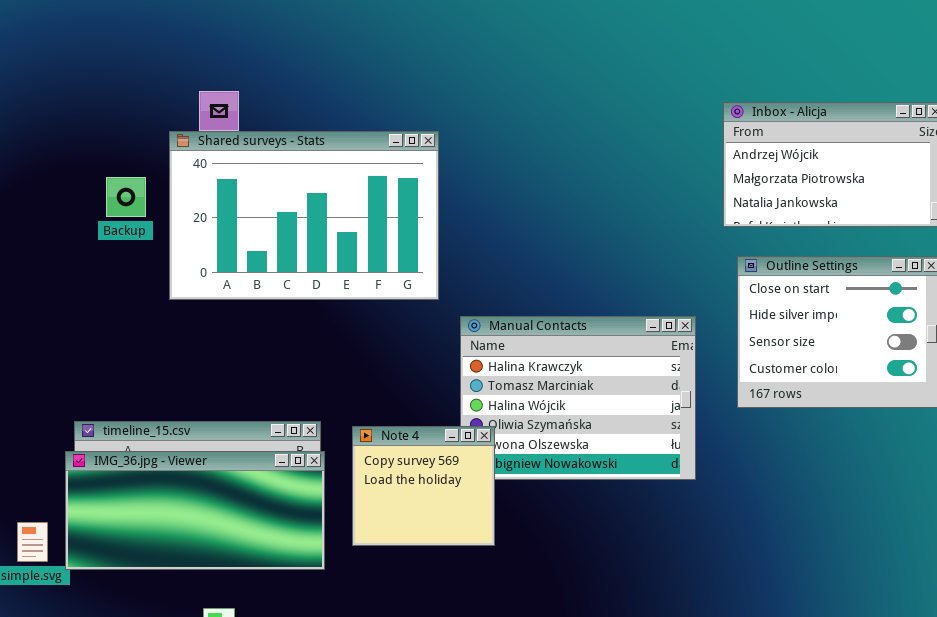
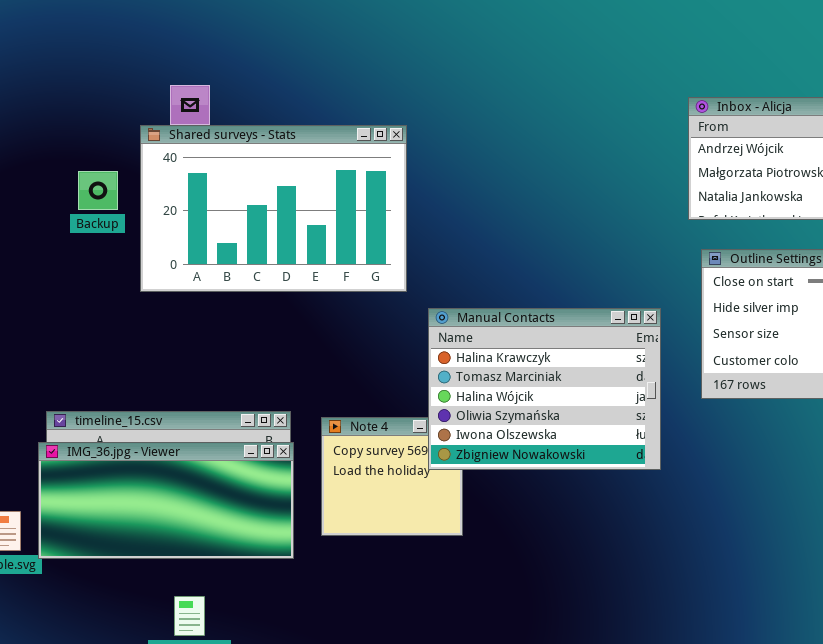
Manual Contacts: [460,316,696,480] -> [428,308,661,470], raised

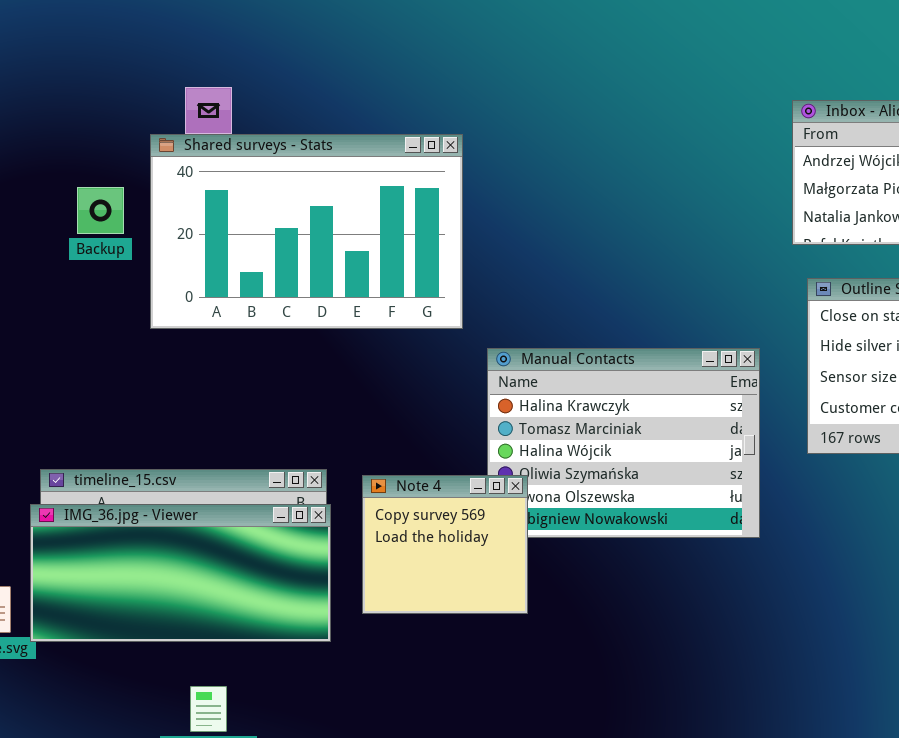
Note 4: [321,417,463,536] -> [362,475,528,614], raised

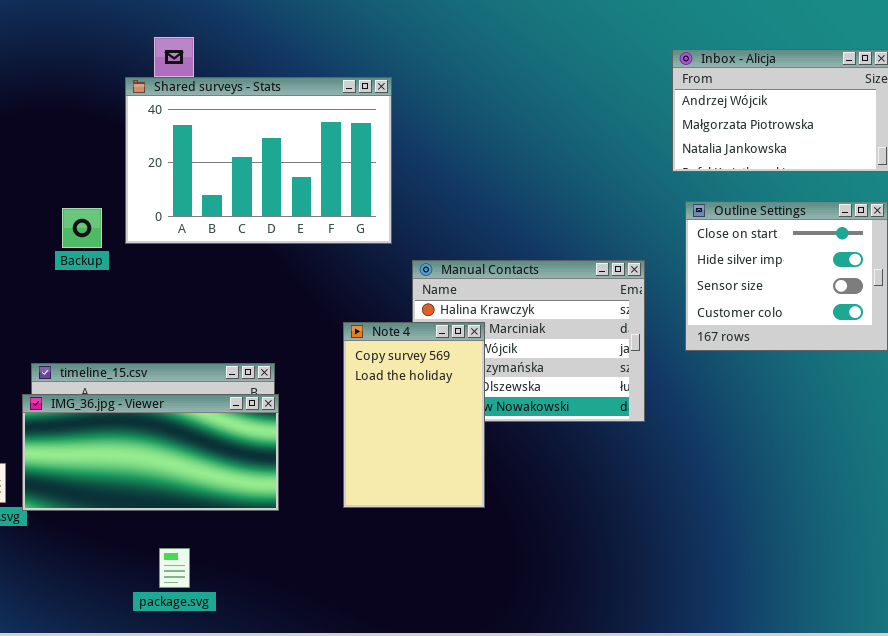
Backup: [77,187,124,234] -> [62,208,102,248], moved
Note 4: [362,475,528,614] -> [343,322,485,508], moved, resized

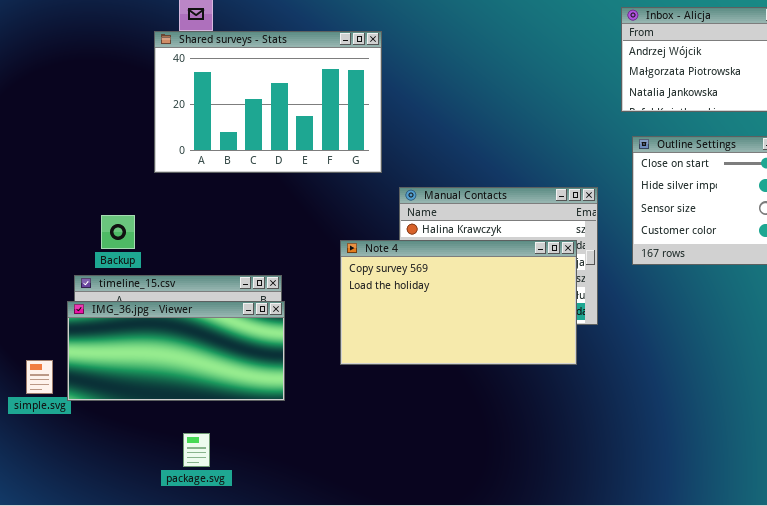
Backup: [62,208,102,248] -> [101,215,135,249], moved
Note 4: [343,322,485,508] -> [340,240,577,365], resized

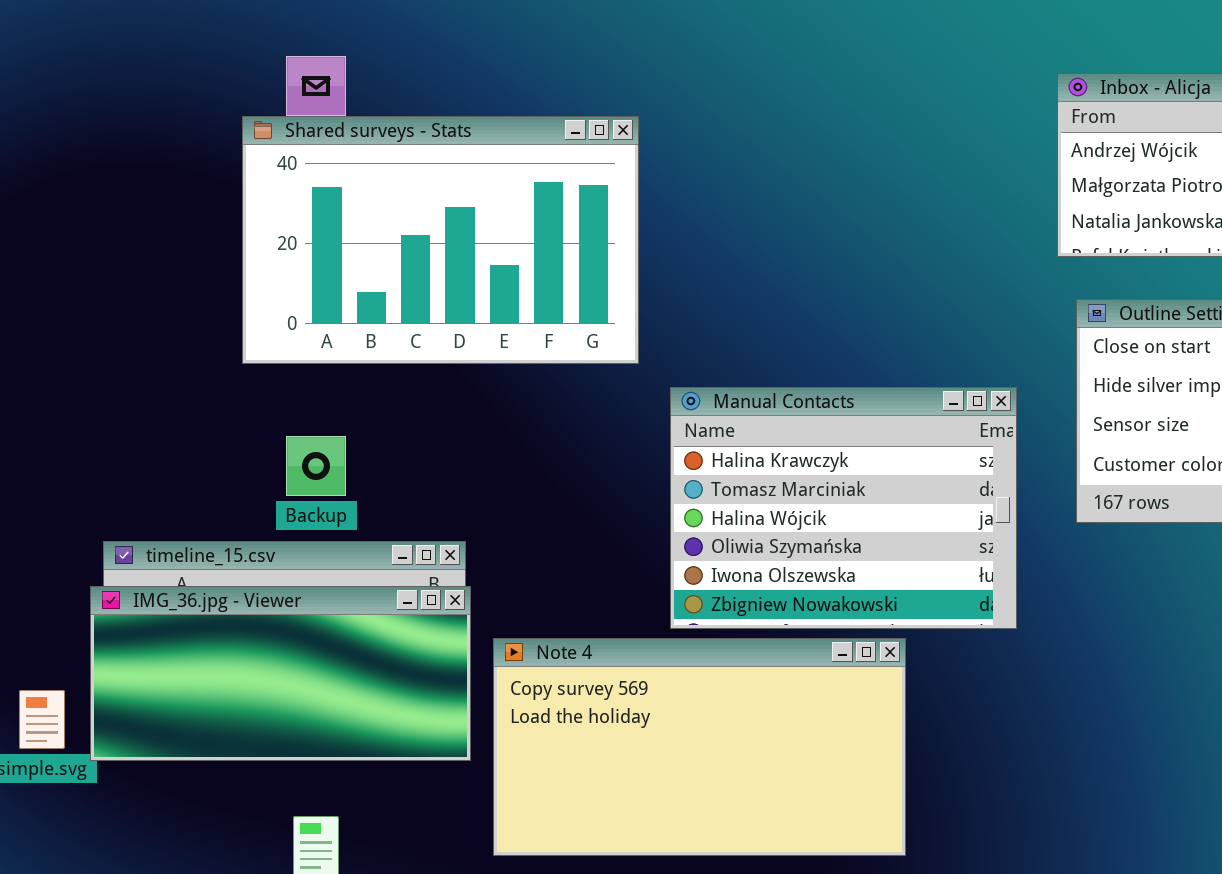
Backup: [101,215,135,249] -> [286,436,346,496], moved
Note 4: [340,240,577,365] -> [493,638,906,856], moved

